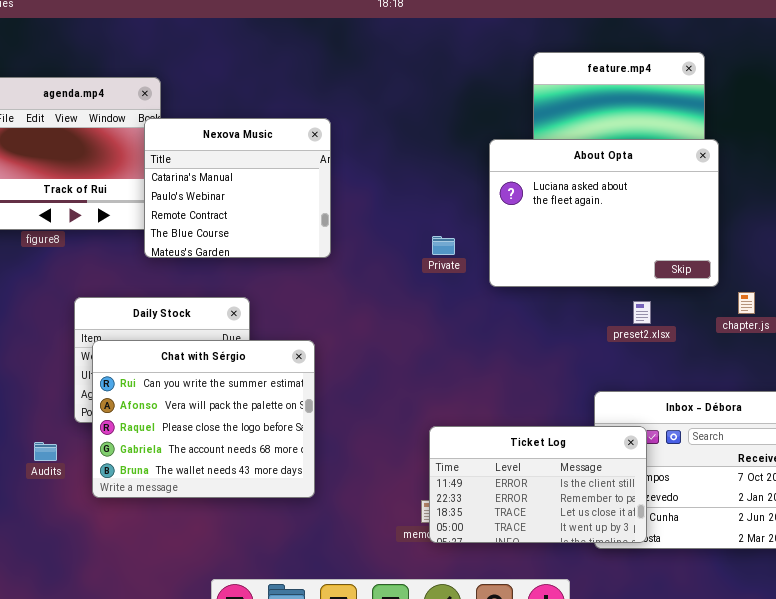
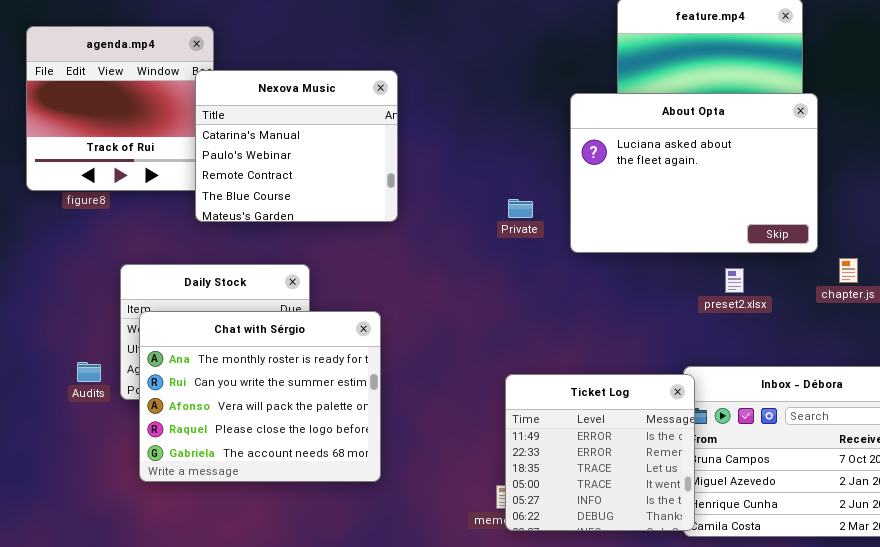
Chat with Sérgio: [92,340,315,498] -> [139,311,381,482], scrolled up 1 row
Ticket Log: [429,426,647,543] -> [505,374,695,531], resized
Audits: [34,442,57,461] -> [77,362,101,382], moved

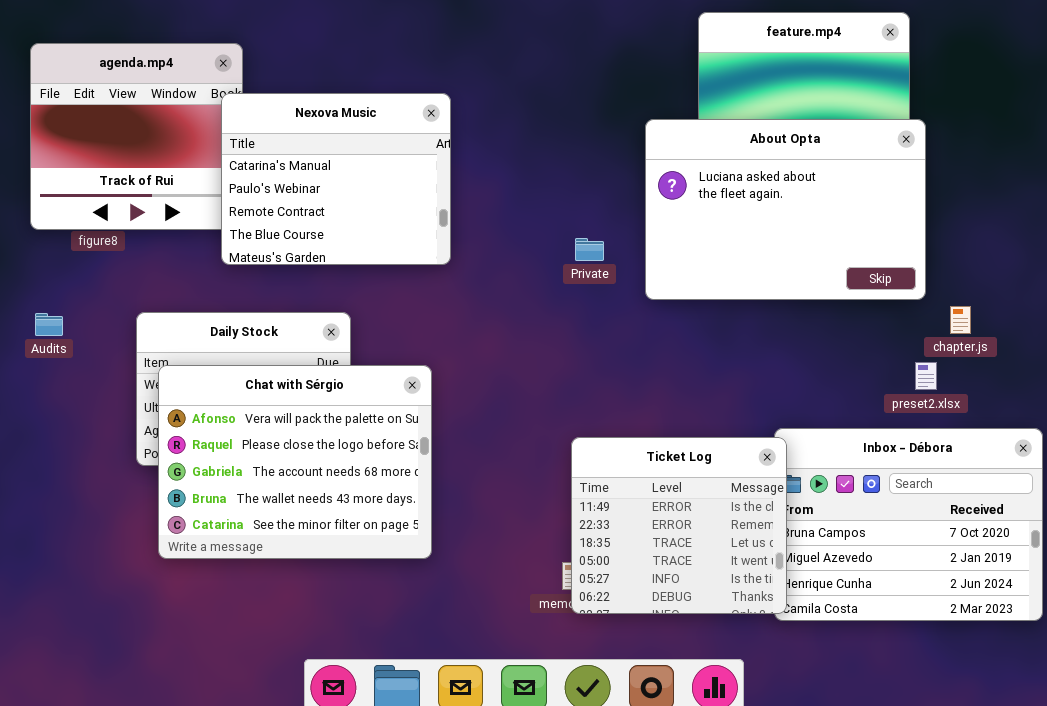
preset2.xlsx: [725,268,744,293] -> [915,362,937,390], moved
Chat with Sérgio: [139,311,381,482] -> [158,365,432,559], scrolled down 2 rows
Audits: [77,362,101,382] -> [35,313,63,336], moved

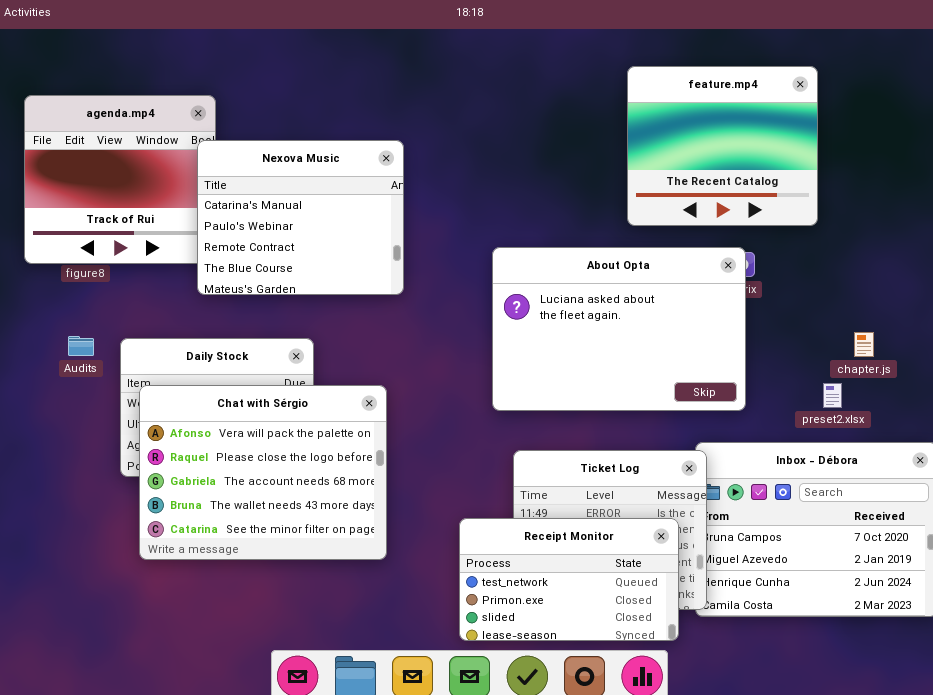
About Opta: [645,119,926,300] -> [492,247,746,411], moved
Audits: [35,313,63,336] -> [68,336,94,356], moved
Receipt Monitor: none -> [459,518,679,641], opened

